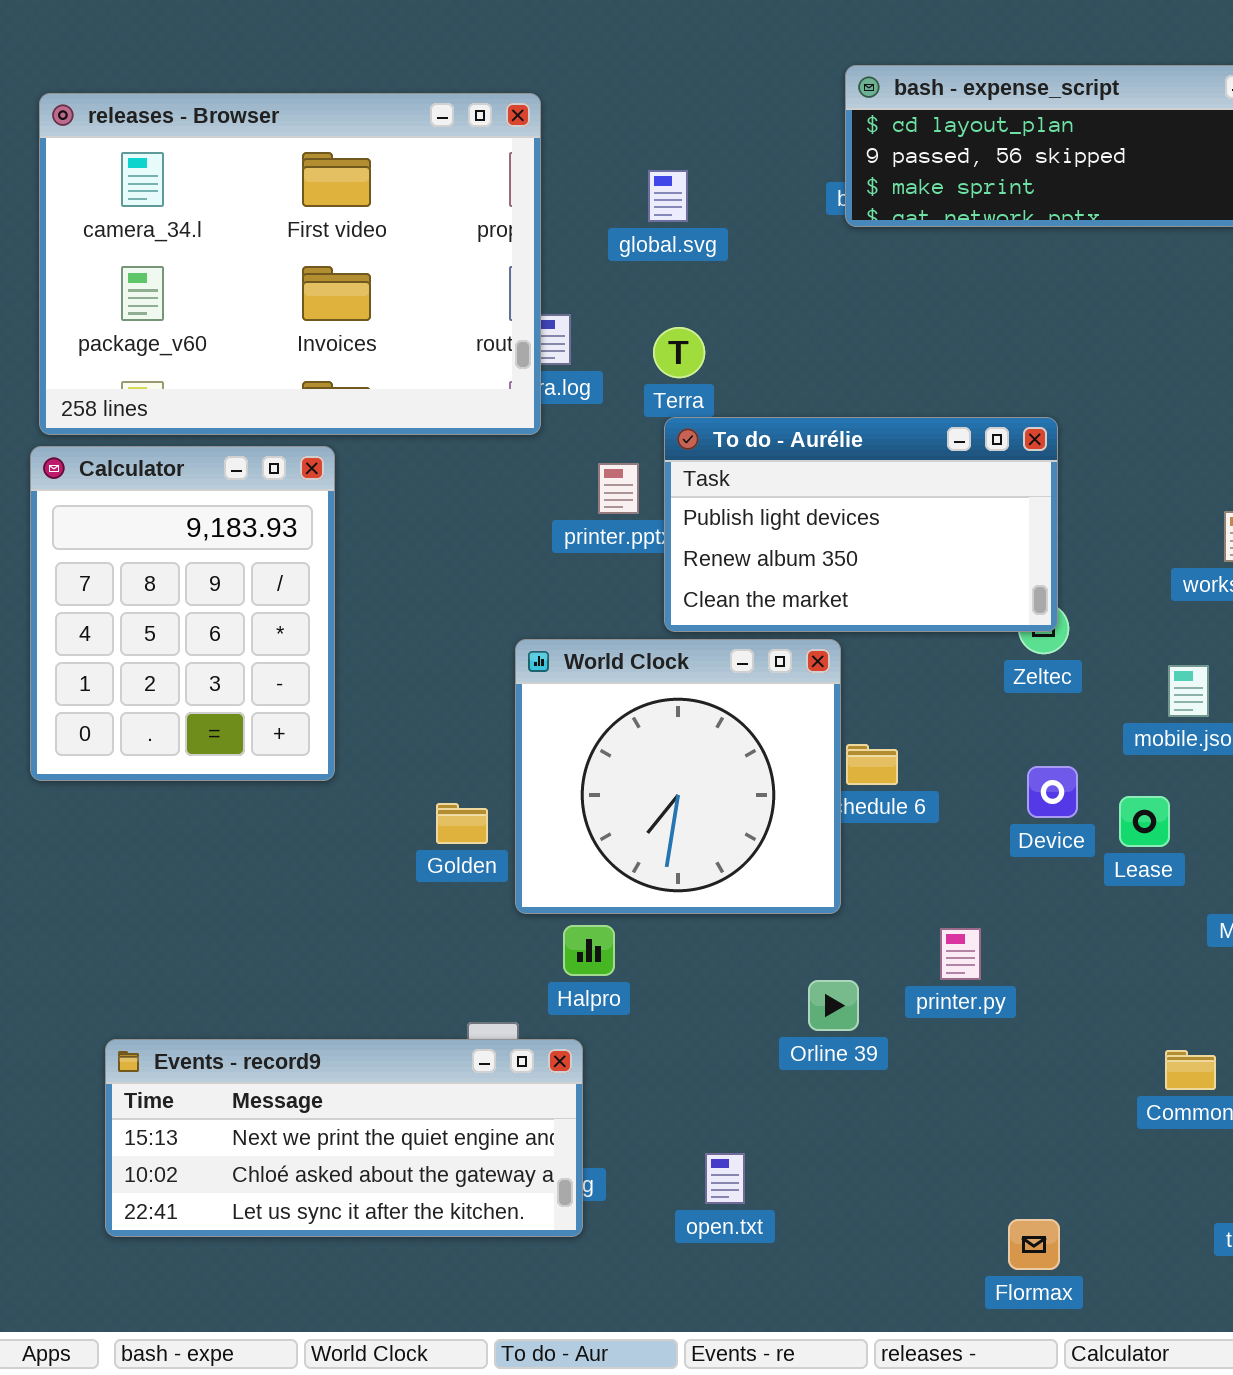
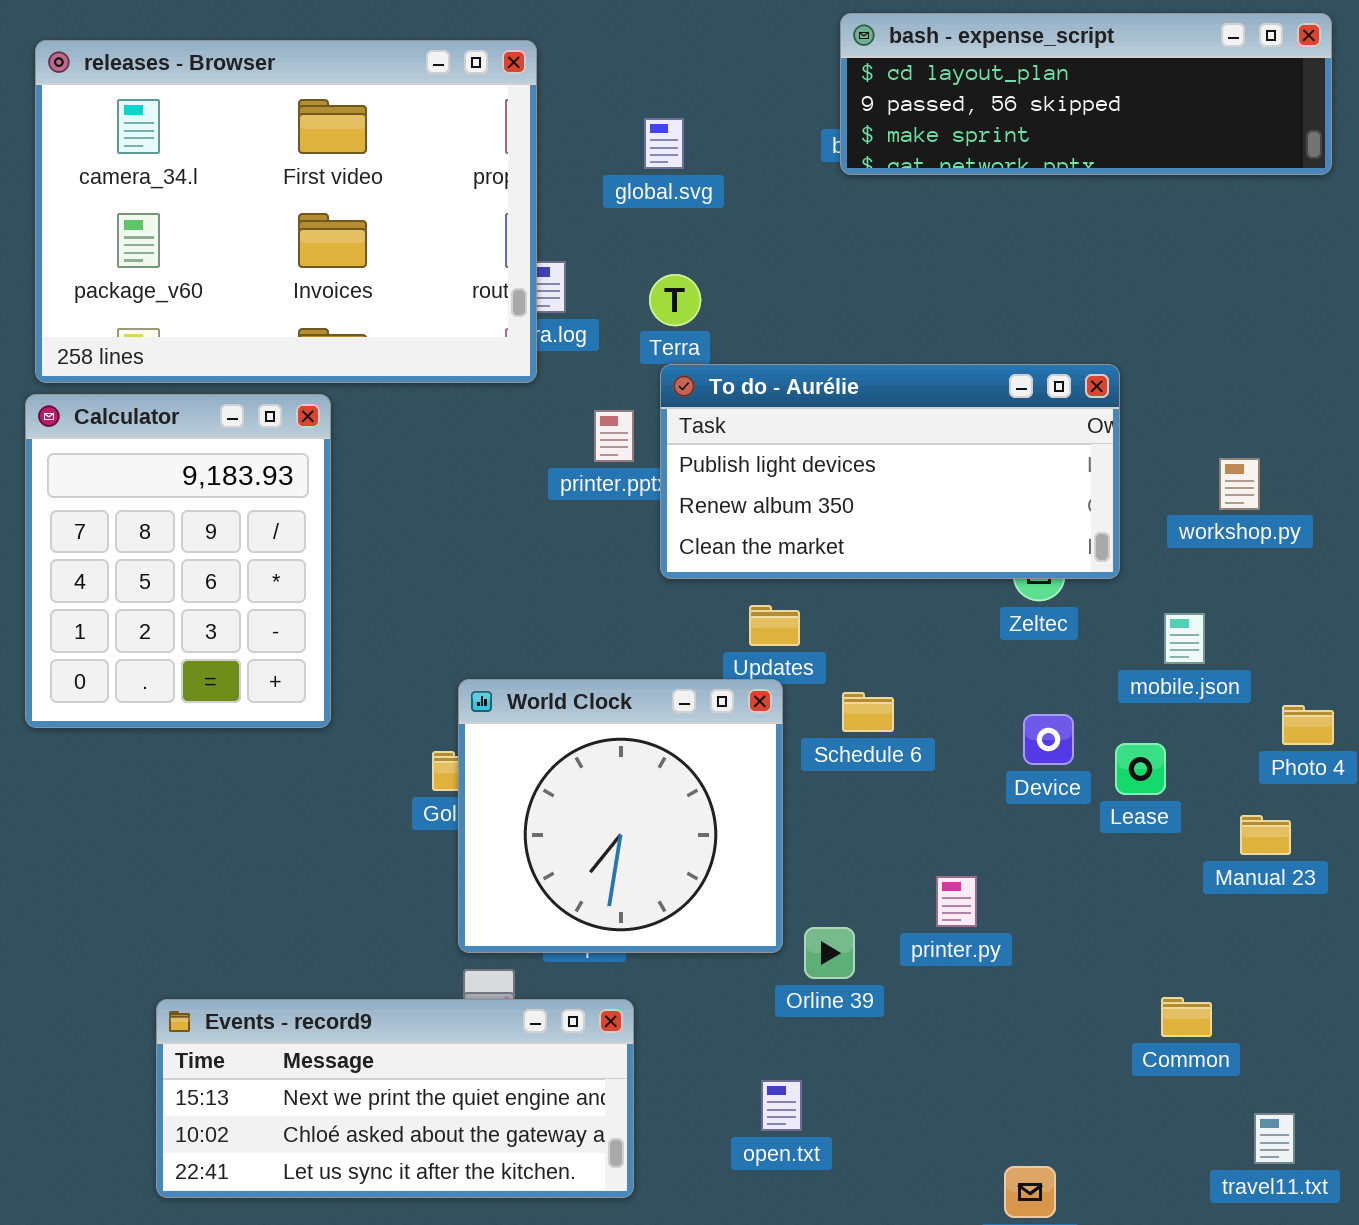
To do - Aurélie: [664,417,1058,632] -> [660,364,1120,579], resized
World Clock: [515,639,841,914] -> [458,679,783,953], moved
Events - record9: [105,1039,583,1237] -> [156,999,634,1198], moved
open.txt: [705,1153,745,1204] -> [761,1080,802,1131], moved

